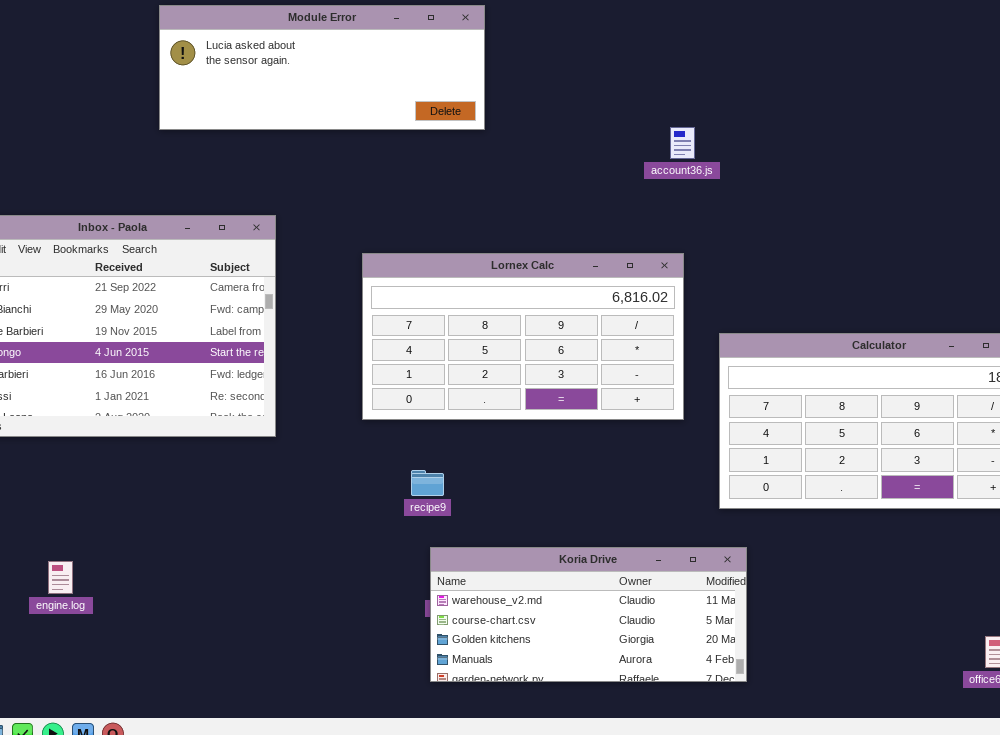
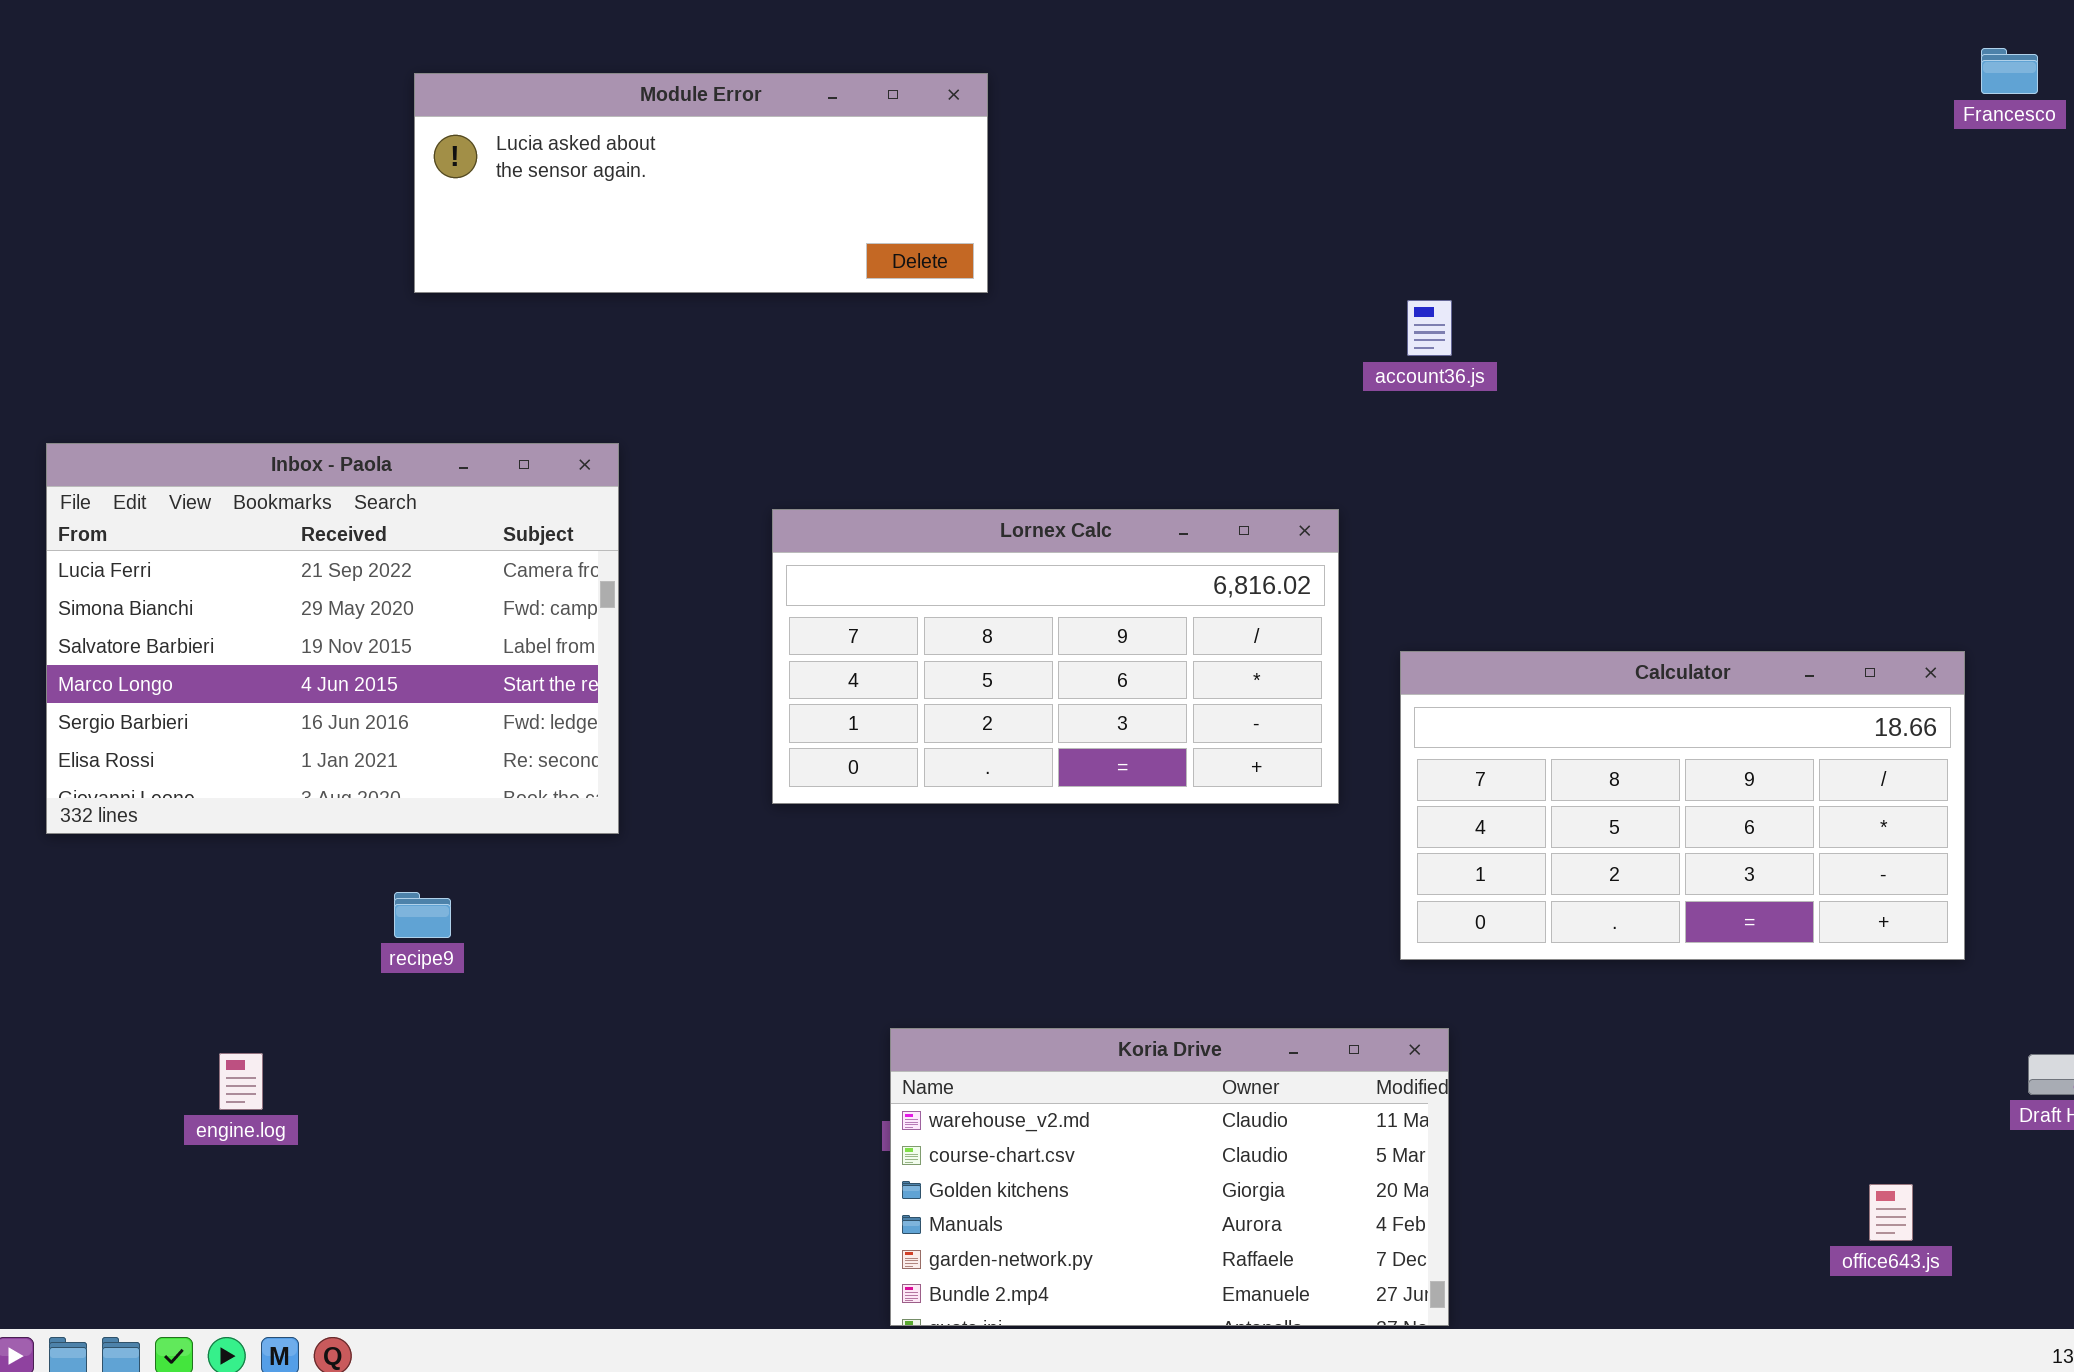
account36.js: [670,127,695,159] -> [1407,300,1452,356], moved
recipe9: [411,470,444,496] -> [394,892,451,938], moved
Koria Drive: [430,547,747,682] -> [890,1028,1449,1326], resized

